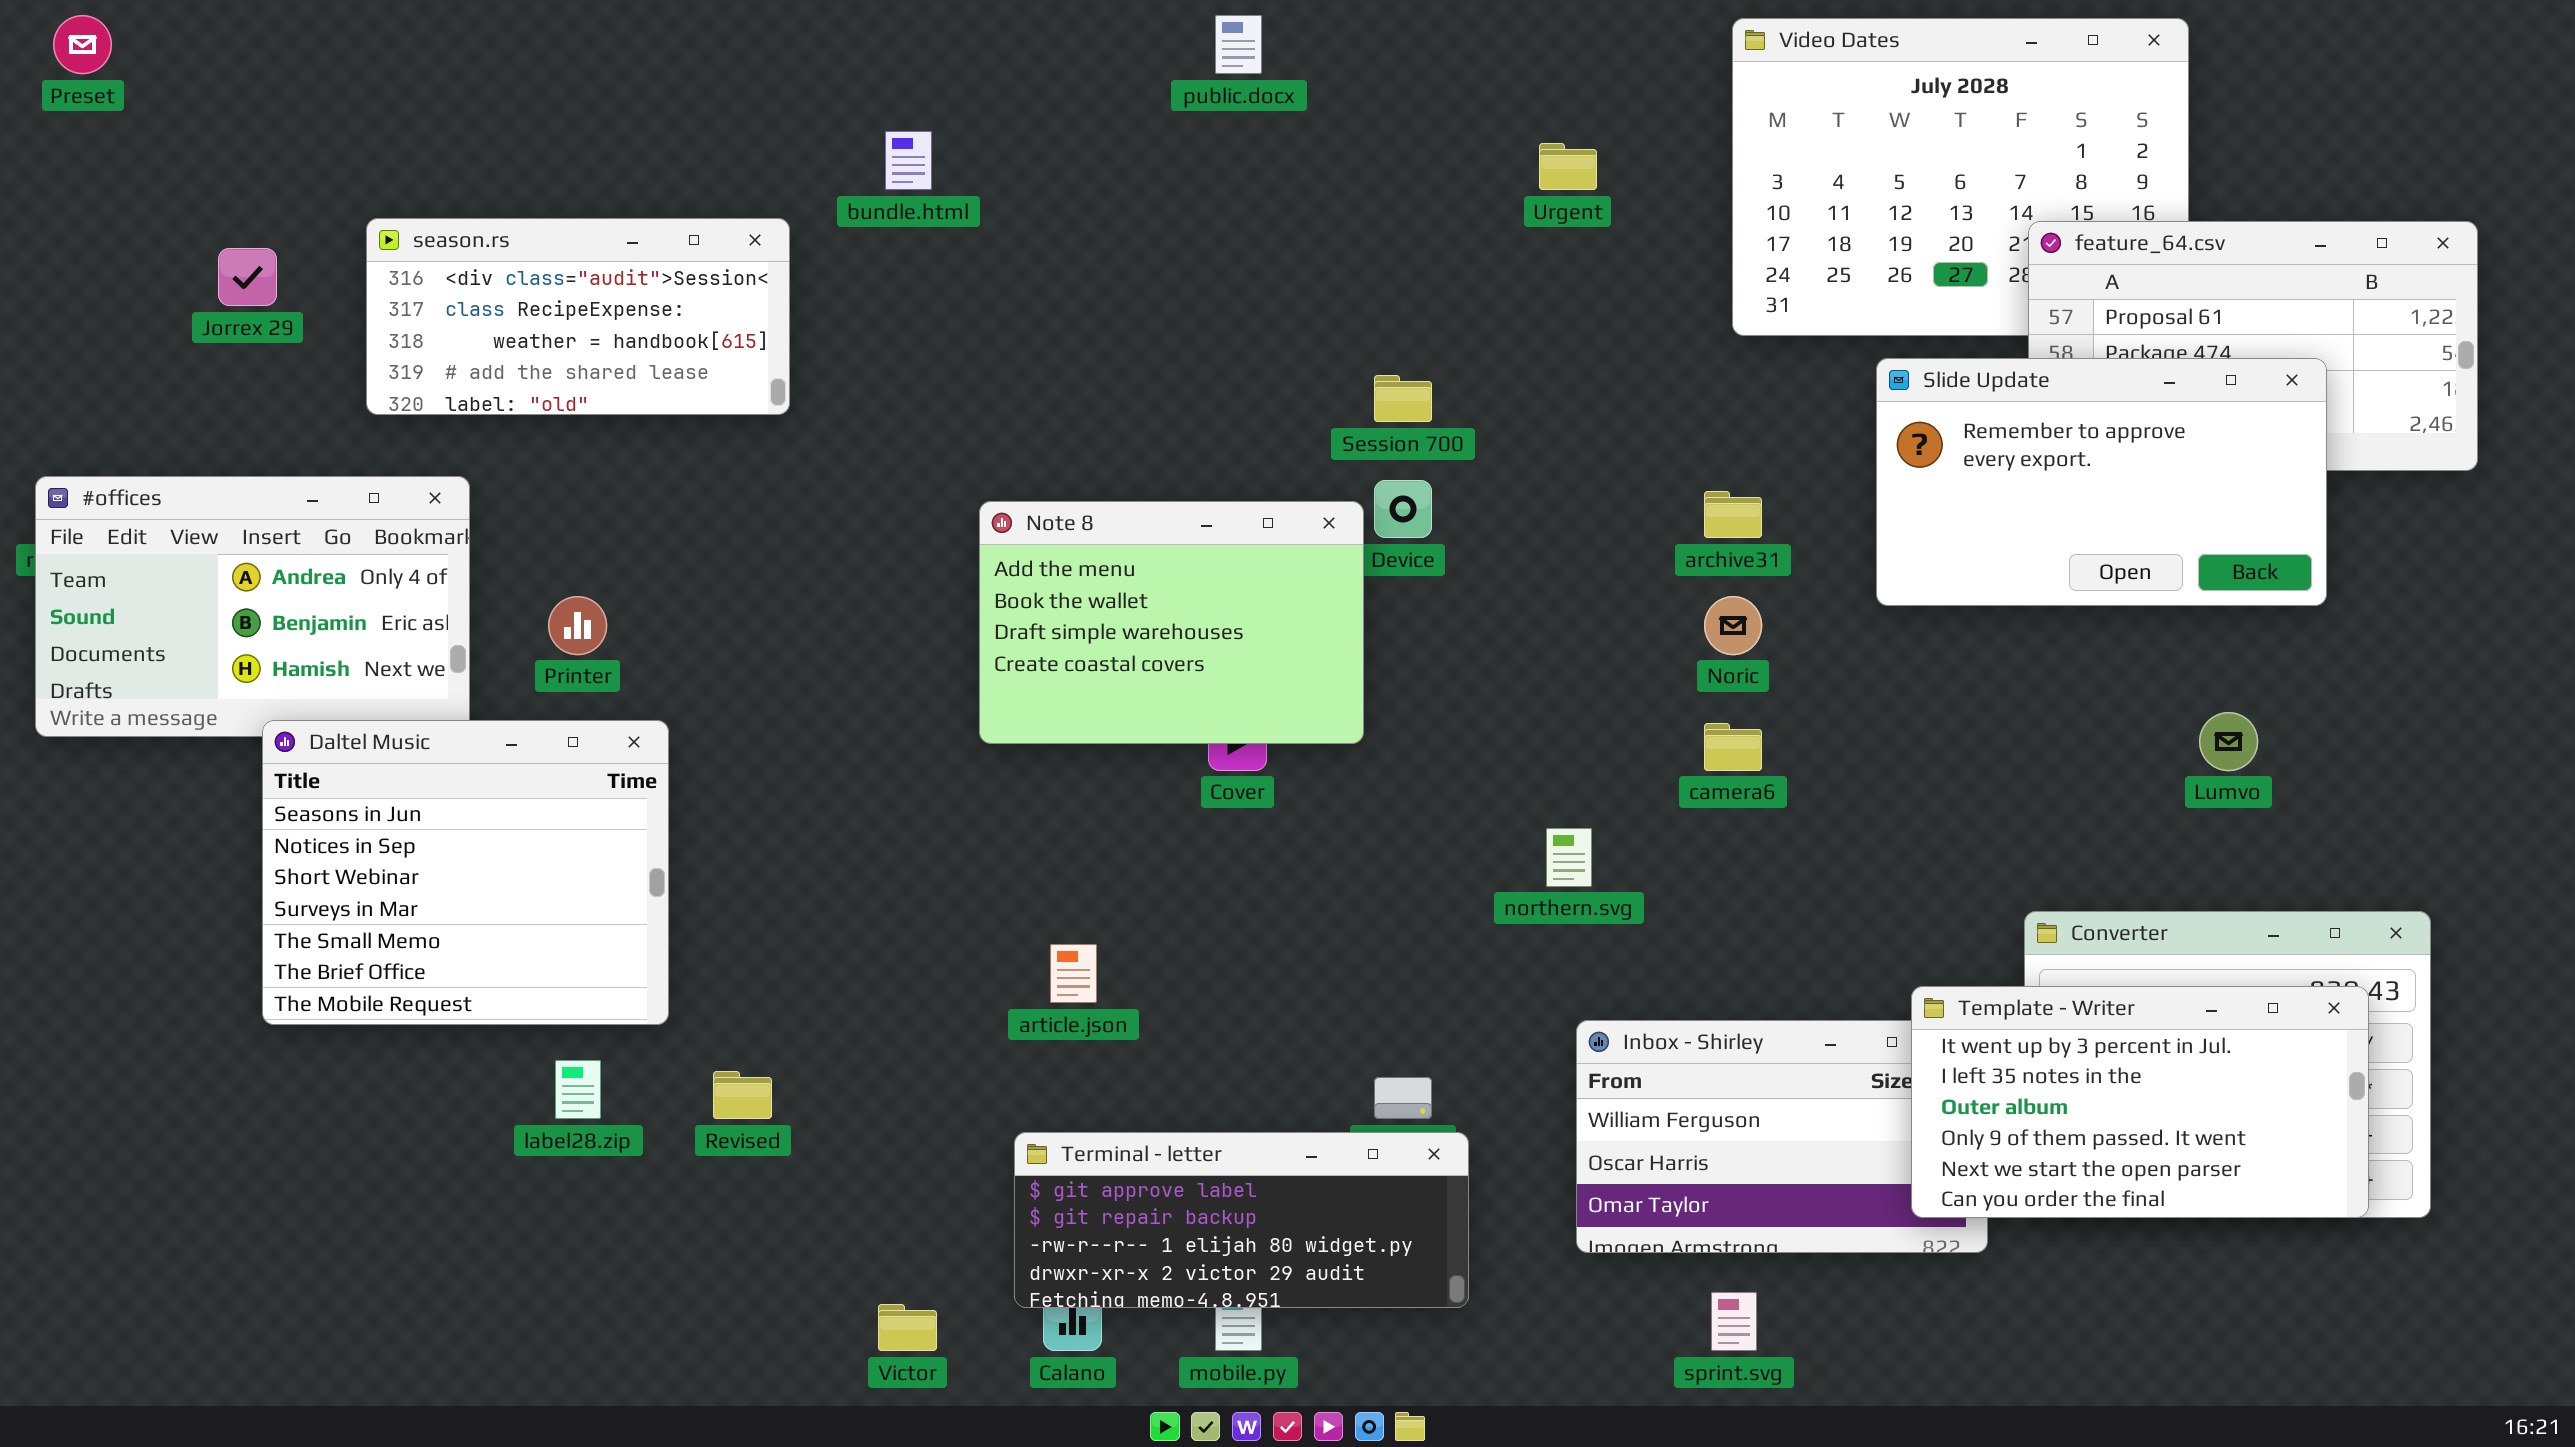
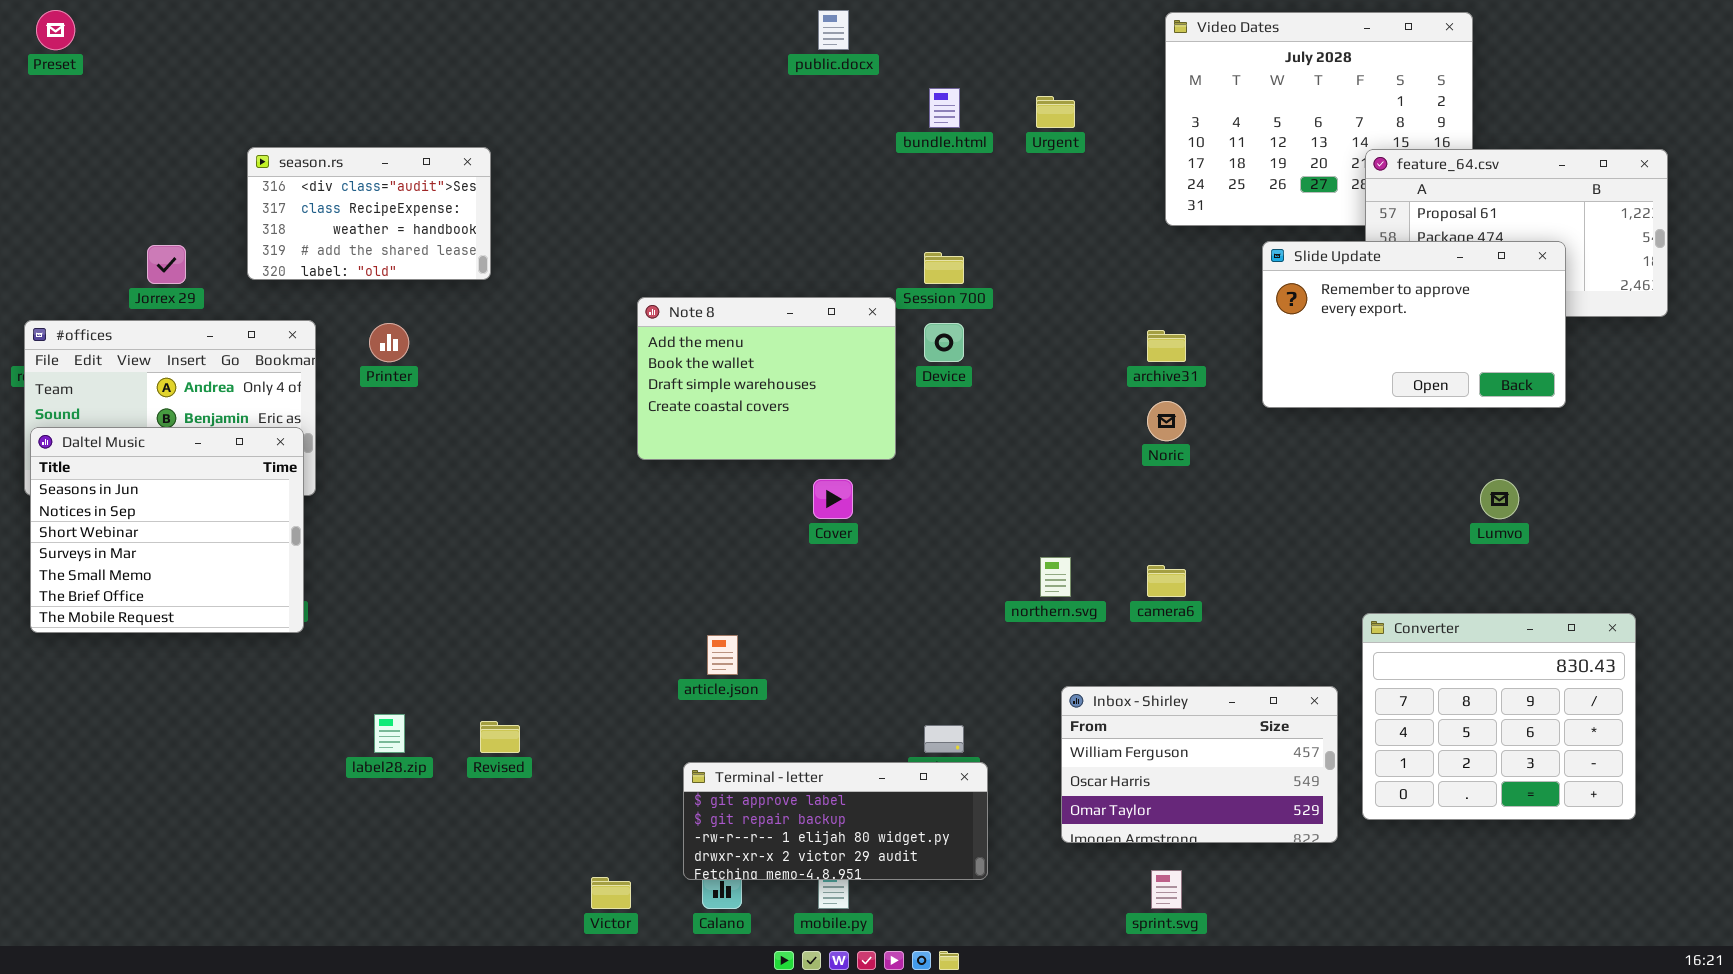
bundle.html: [885,131,932,190] -> [929,88,960,128], moved
season.rs: [366,218,790,415] -> [247,147,491,280], resized
Jorrex 29: [218,248,277,306] -> [147,245,186,284], moved
Note 8: [979,501,1364,744] -> [637,297,896,460], moved
Printer: [548,596,607,655] -> [369,323,409,362], moved
Daltel Music: [262,720,669,1025] -> [30,427,304,633], moved
camera6: [1704,723,1762,771] -> [1147,565,1186,597], moved
Template - Writer: [1911,986,2369,1218] -> none, closed

